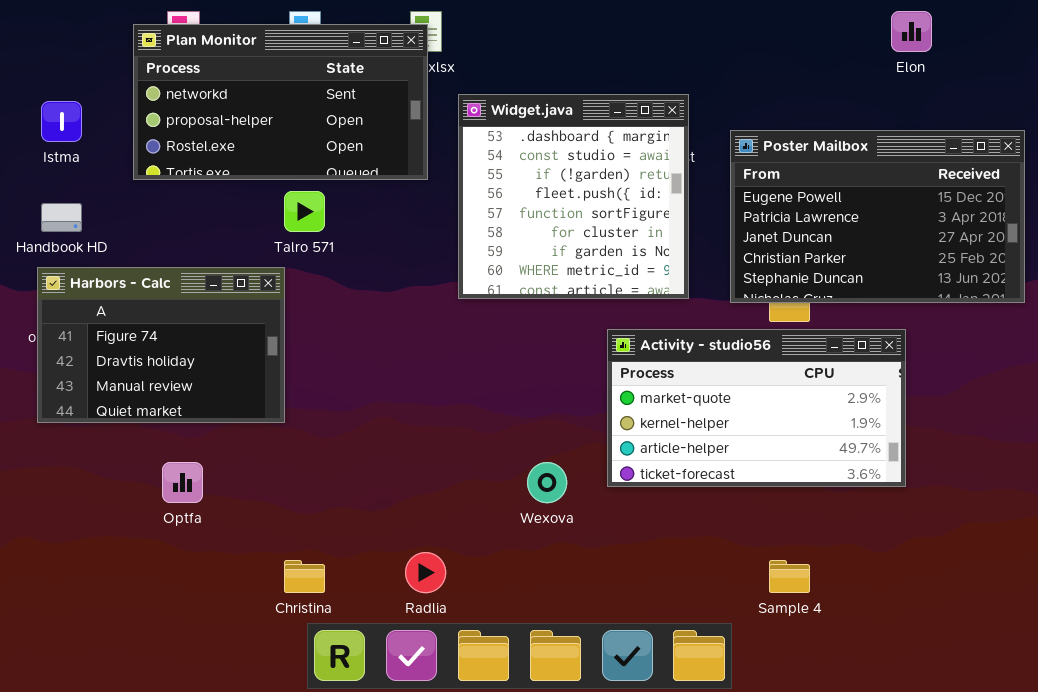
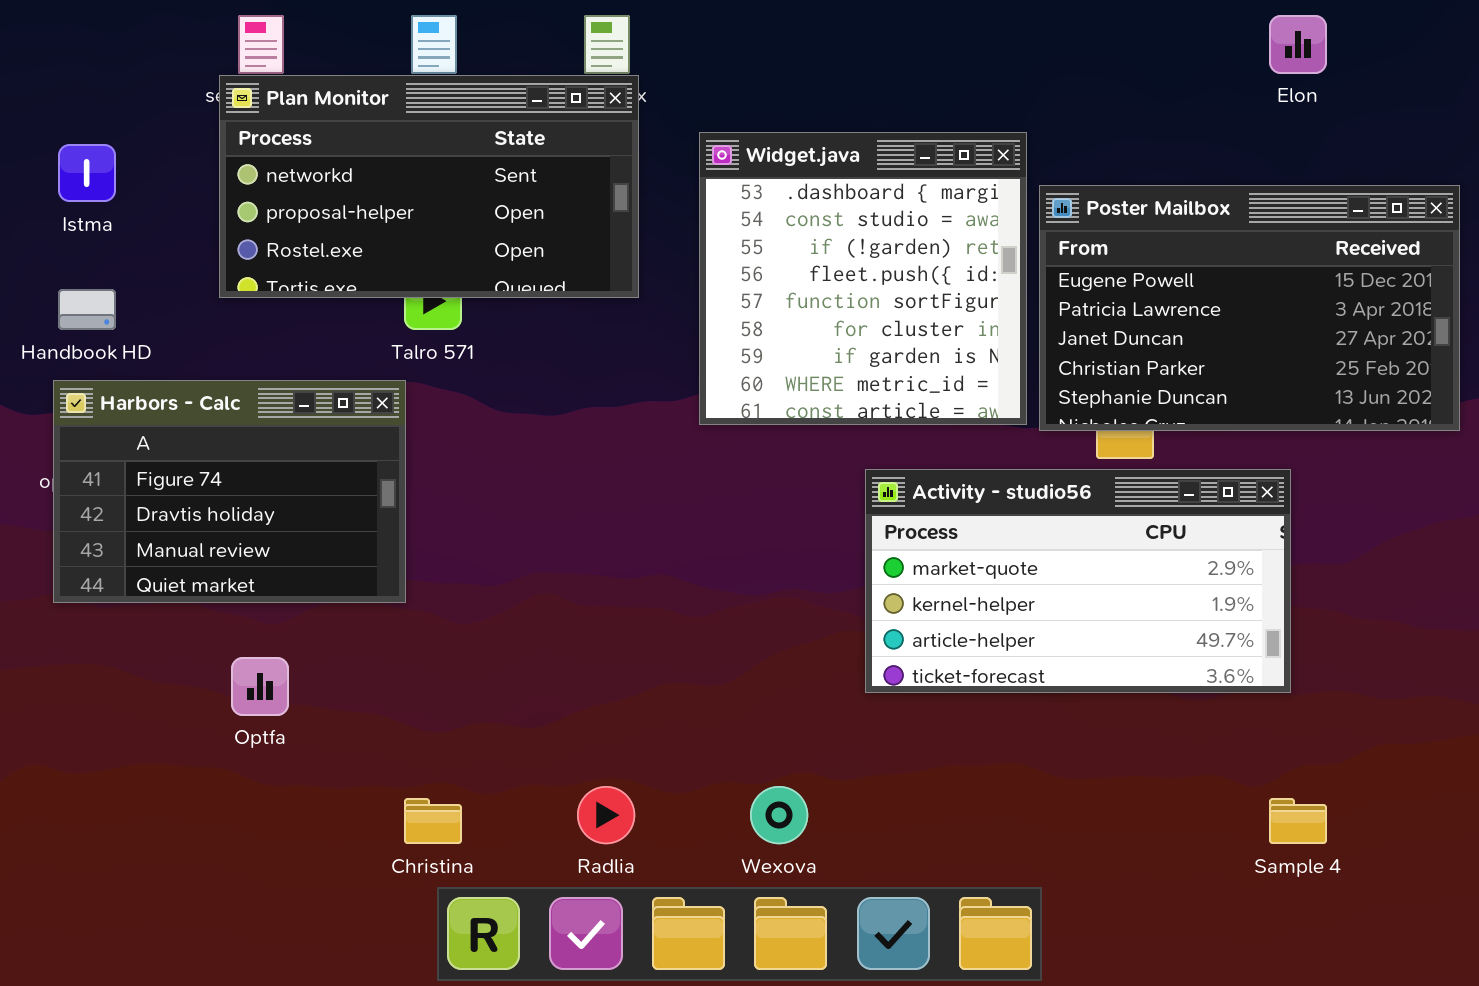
Plan Monitor: [133,24,428,180] -> [219,75,639,298], moved
Widget.java: [458,94,689,299] -> [699,132,1027,425], moved
Wexova: [527,462,567,503] -> [750,786,808,844], moved
Sample 4: [769,560,810,593] -> [1269,798,1327,844], moved

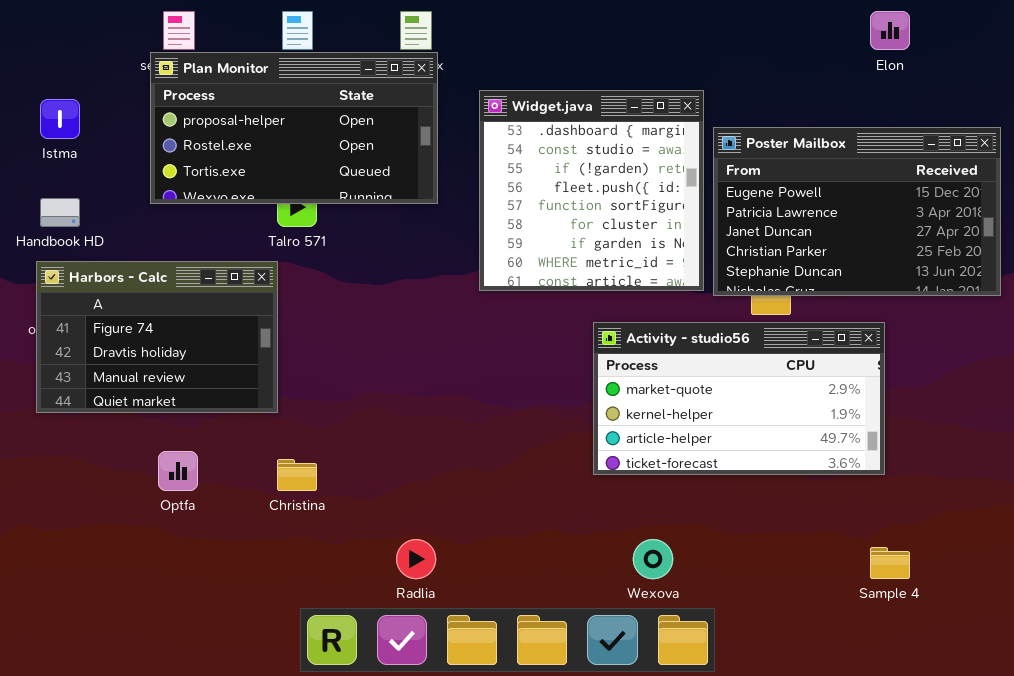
Plan Monitor: [219,75,639,298] -> [150,52,438,204], scrolled down 1 row
Wexova: [750,786,808,844] -> [633,539,673,579], moved
Christina: [404,798,462,844] -> [277,459,317,491], moved

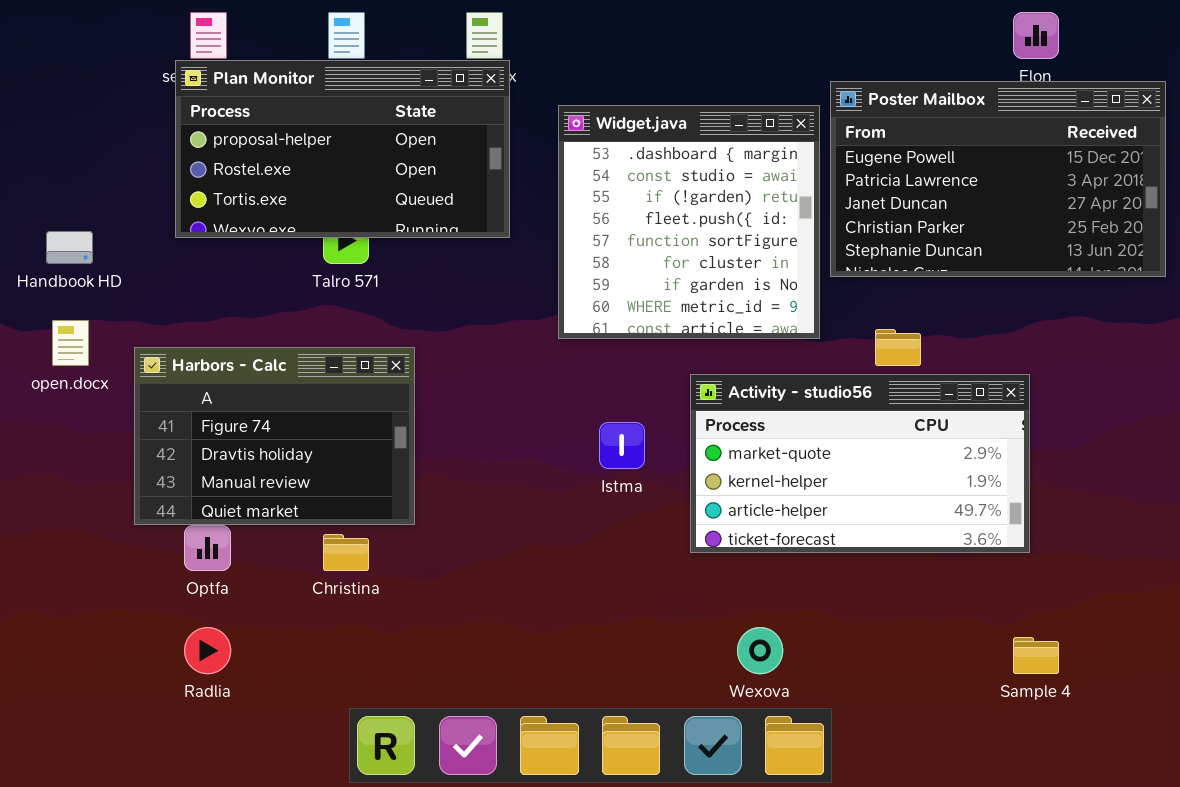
Istma: [40,99,80,139] -> [599,422,645,469], moved
Poster Mailbox: [713,127,1001,296] -> [830,81,1166,277], moved
Harbors - Calc: [36,261,278,413] -> [134,347,415,525], moved
Radlia: [396,539,436,579] -> [184,627,231,674], moved

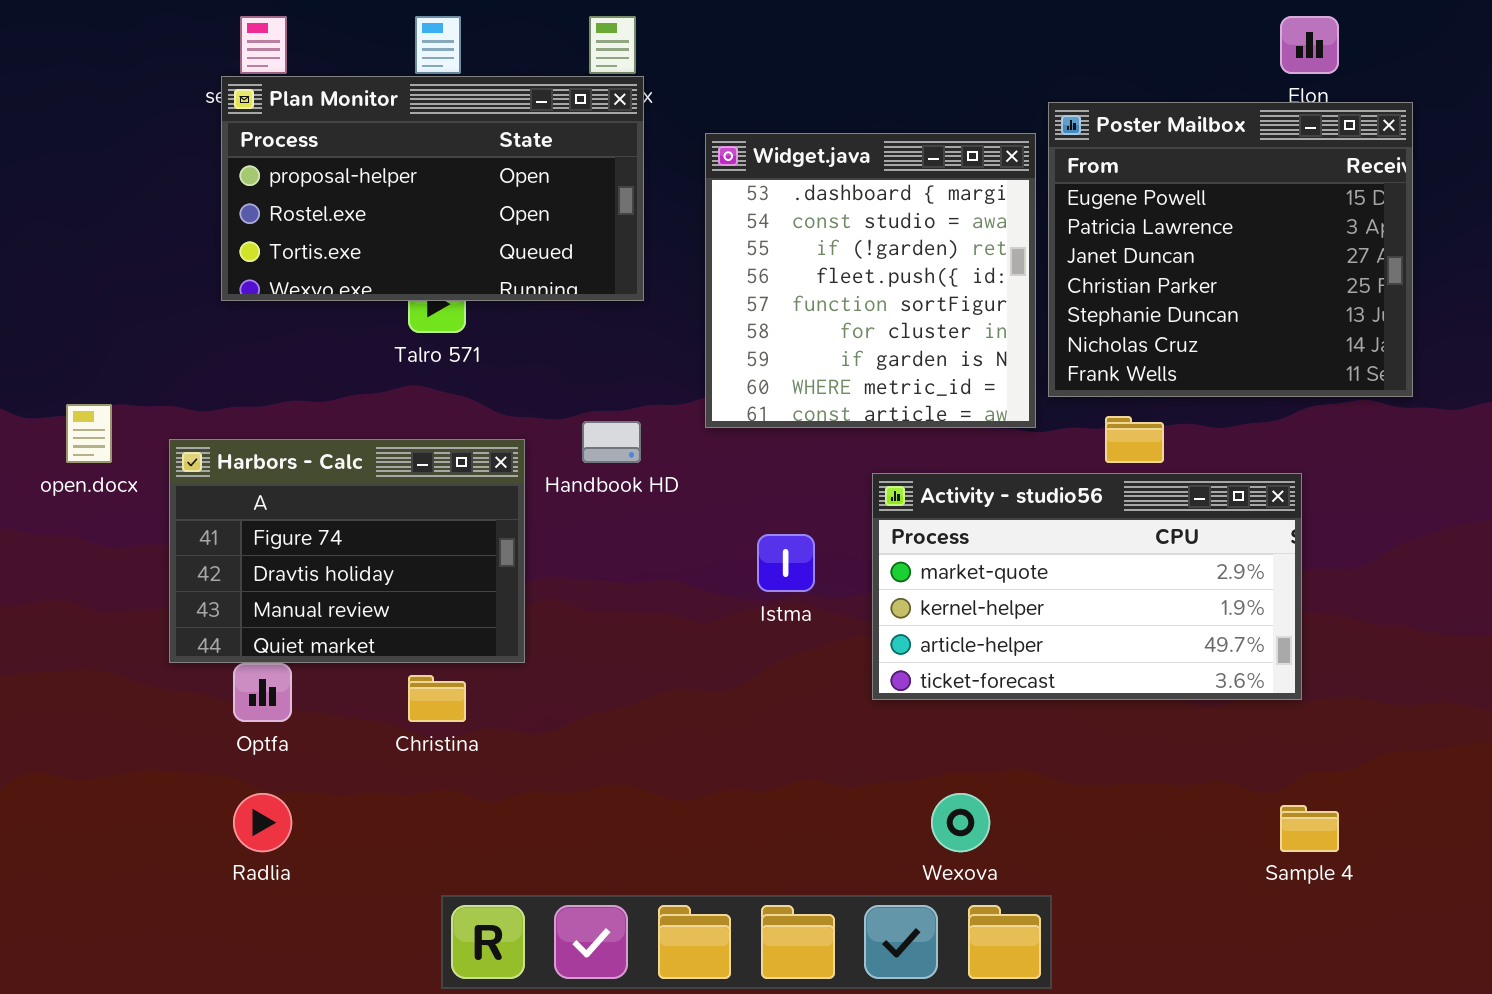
Poster Mailbox: [830,81,1166,277] -> [1048,102,1413,397], resized
Handbook HD: [46,231,93,264] -> [582,421,641,463], moved

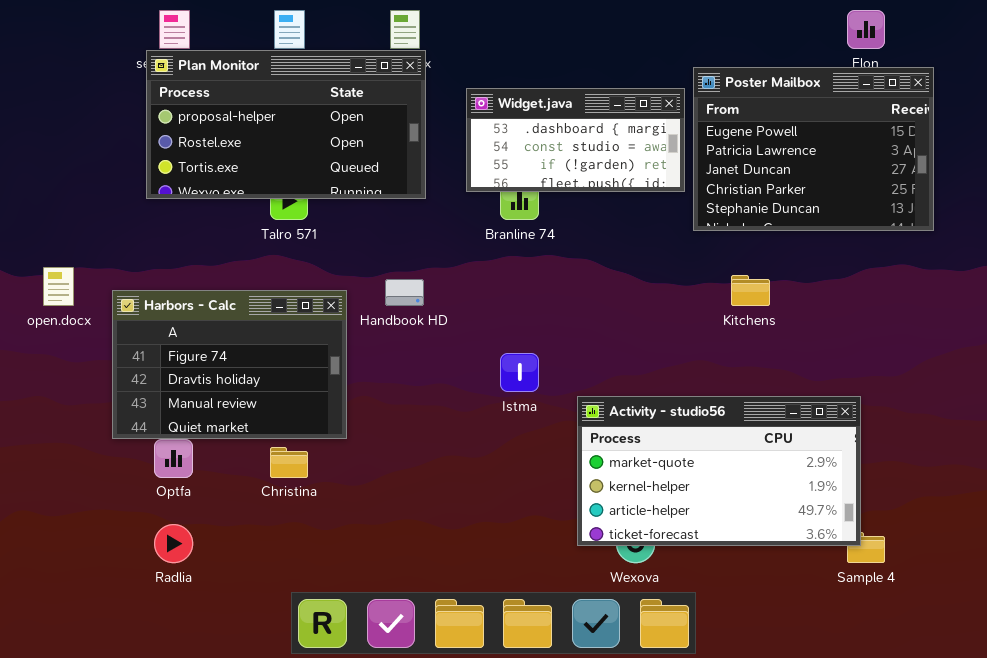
Poster Mailbox: [1048,102,1413,397] -> [693,67,934,231], resized
Widget.java: [705,133,1036,428] -> [466,88,685,192], resized
Activity - studio56: [872,473,1302,700] -> [577,396,861,546], moved

